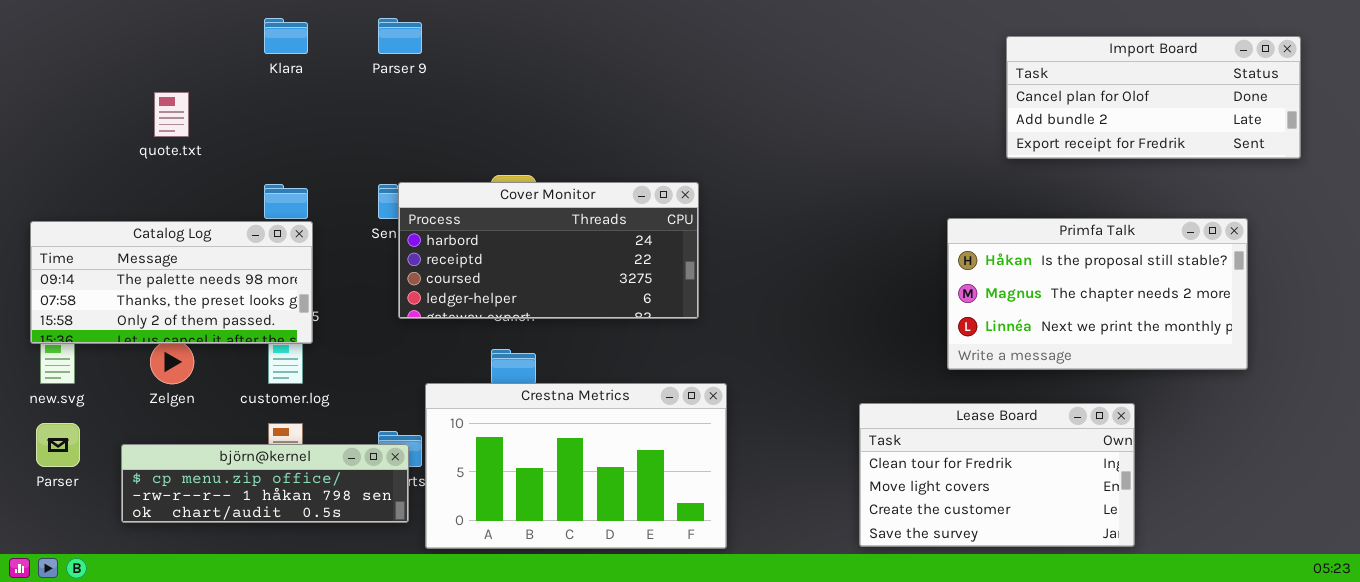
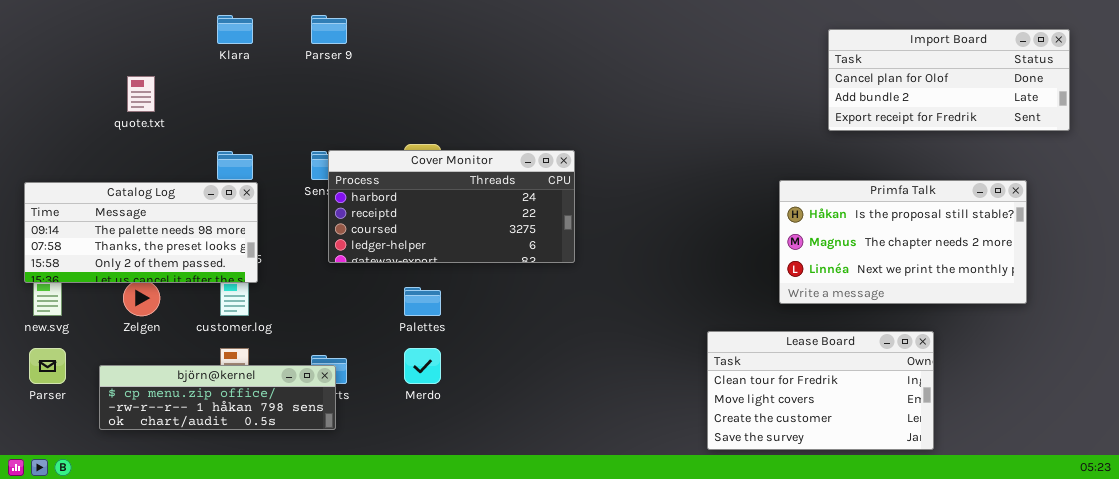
Crestna Metrics: [425,383,727,549] -> none, closed

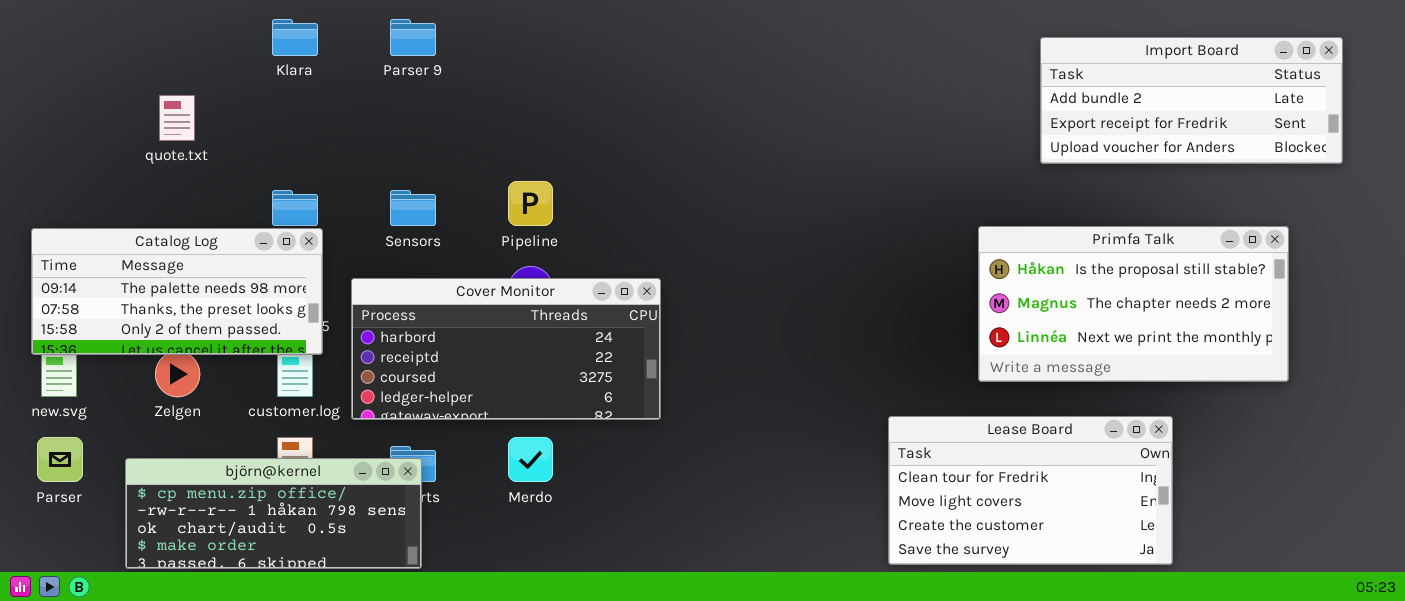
Import Board: [828,29,1070,131] -> [1040,37,1343,164], scrolled down 1 row
Cover Monitor: [328,150,575,263] -> [351,278,661,420], moved
björn@kernel: [99,365,336,430] -> [125,458,422,569], resized

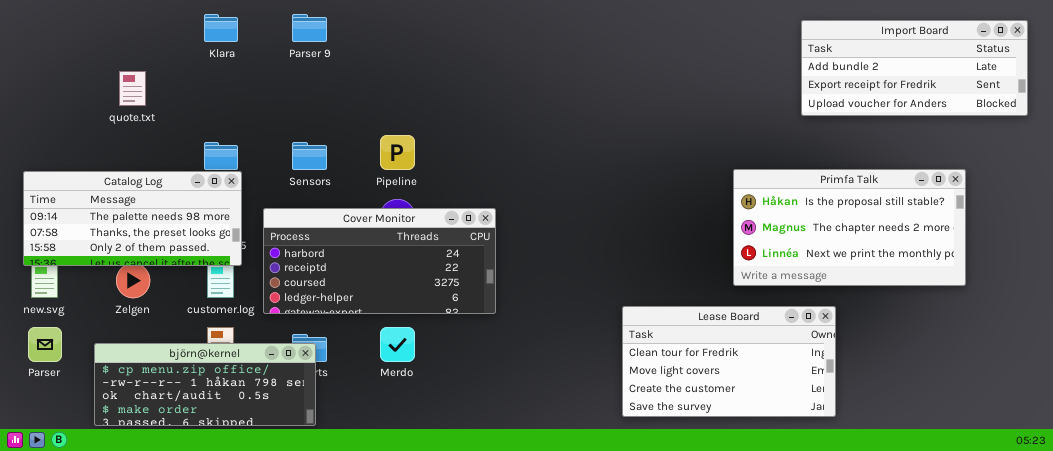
Import Board: [1040,37,1343,164] -> [801,20,1028,116], moved
Lease Board: [888,416,1173,565] -> [622,306,836,417], moved

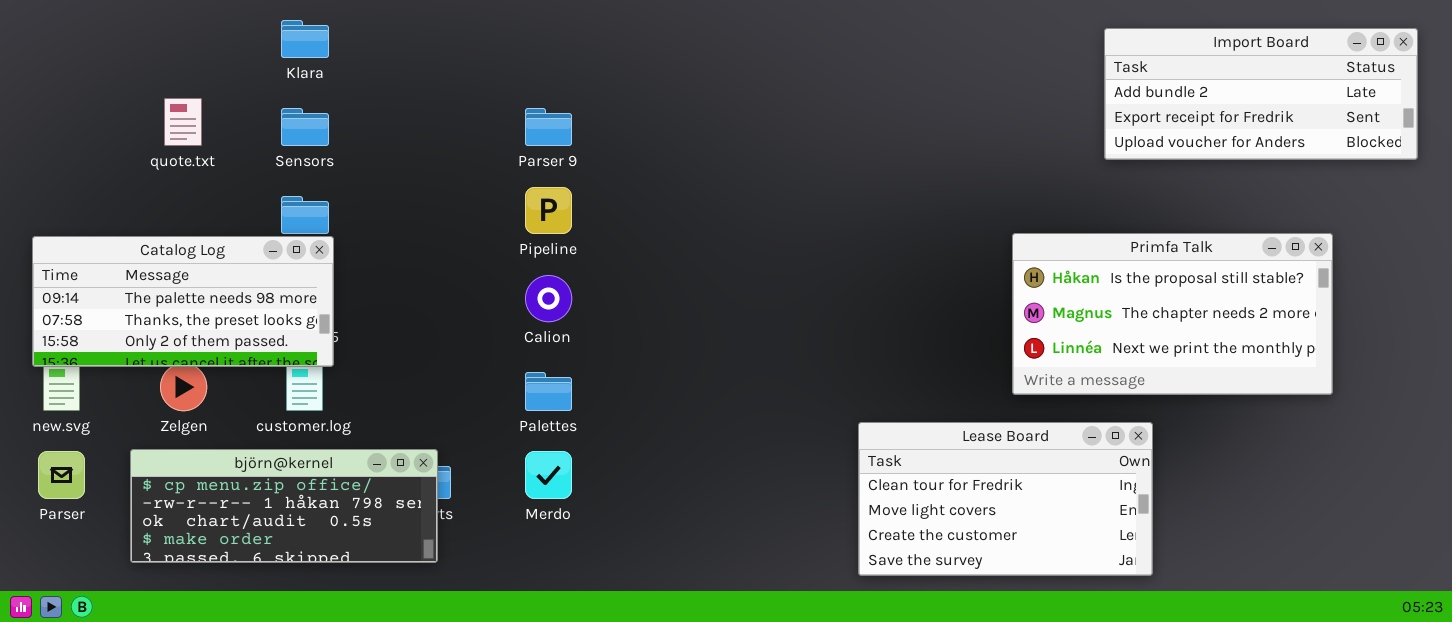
Parser 9: [292,14,327,42] -> [525,108,572,146], moved
Sensors: [292,142,327,170] -> [281,108,329,146], moved
Cover Monitor: [263,208,496,314] -> none, closed
björn@kernel: [94,343,316,426] -> [130,449,438,563], moved

